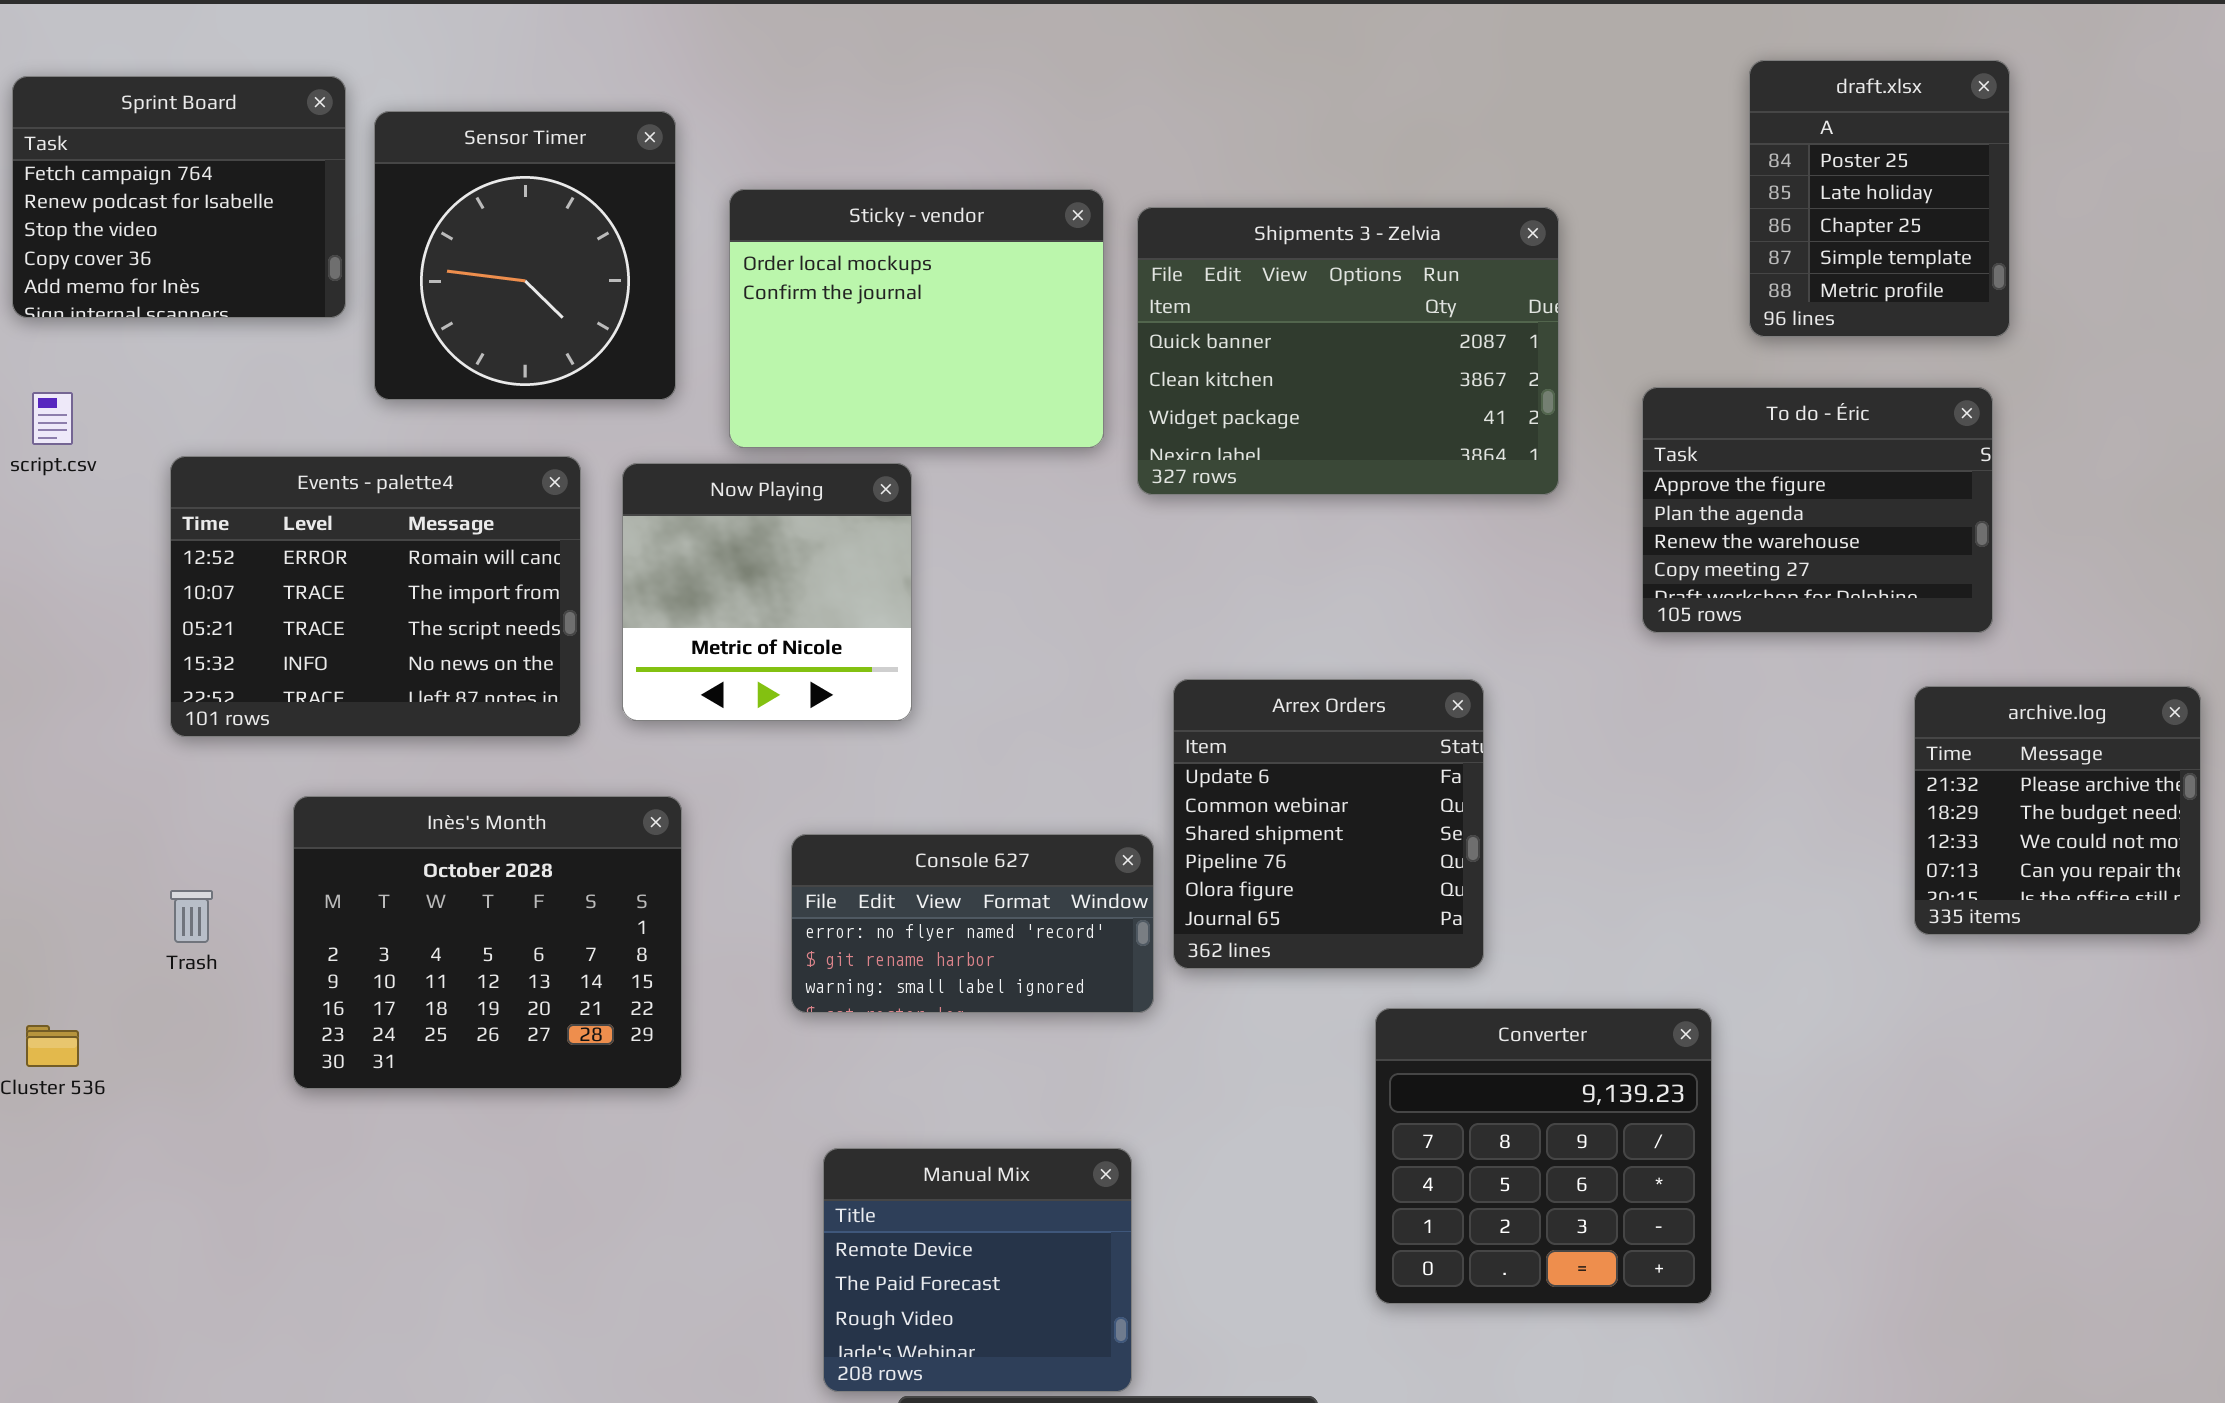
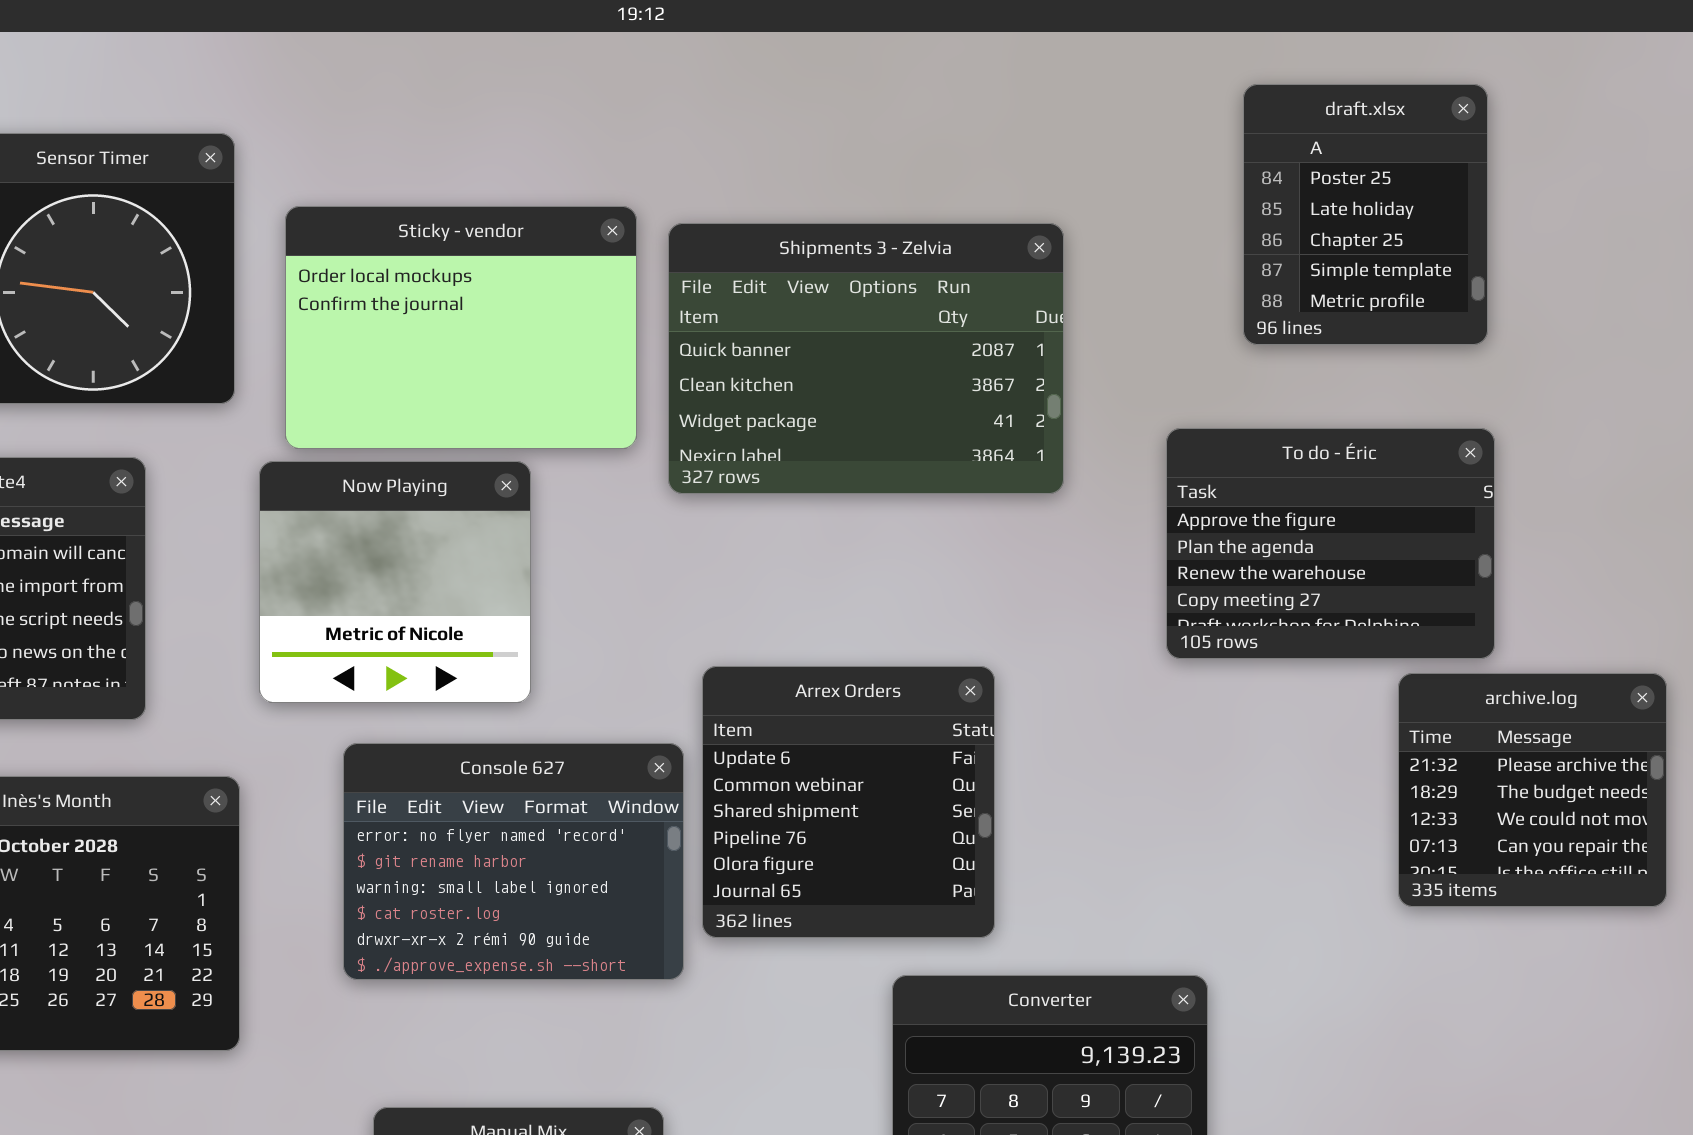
To do - Éric: [1642,387,1993,633] -> [1166,428,1495,659], moved
Now Playing: [622,463,912,721] -> [259,461,531,703], moved
Console 627: [791,834,1154,1013] -> [343,743,684,980], resized

